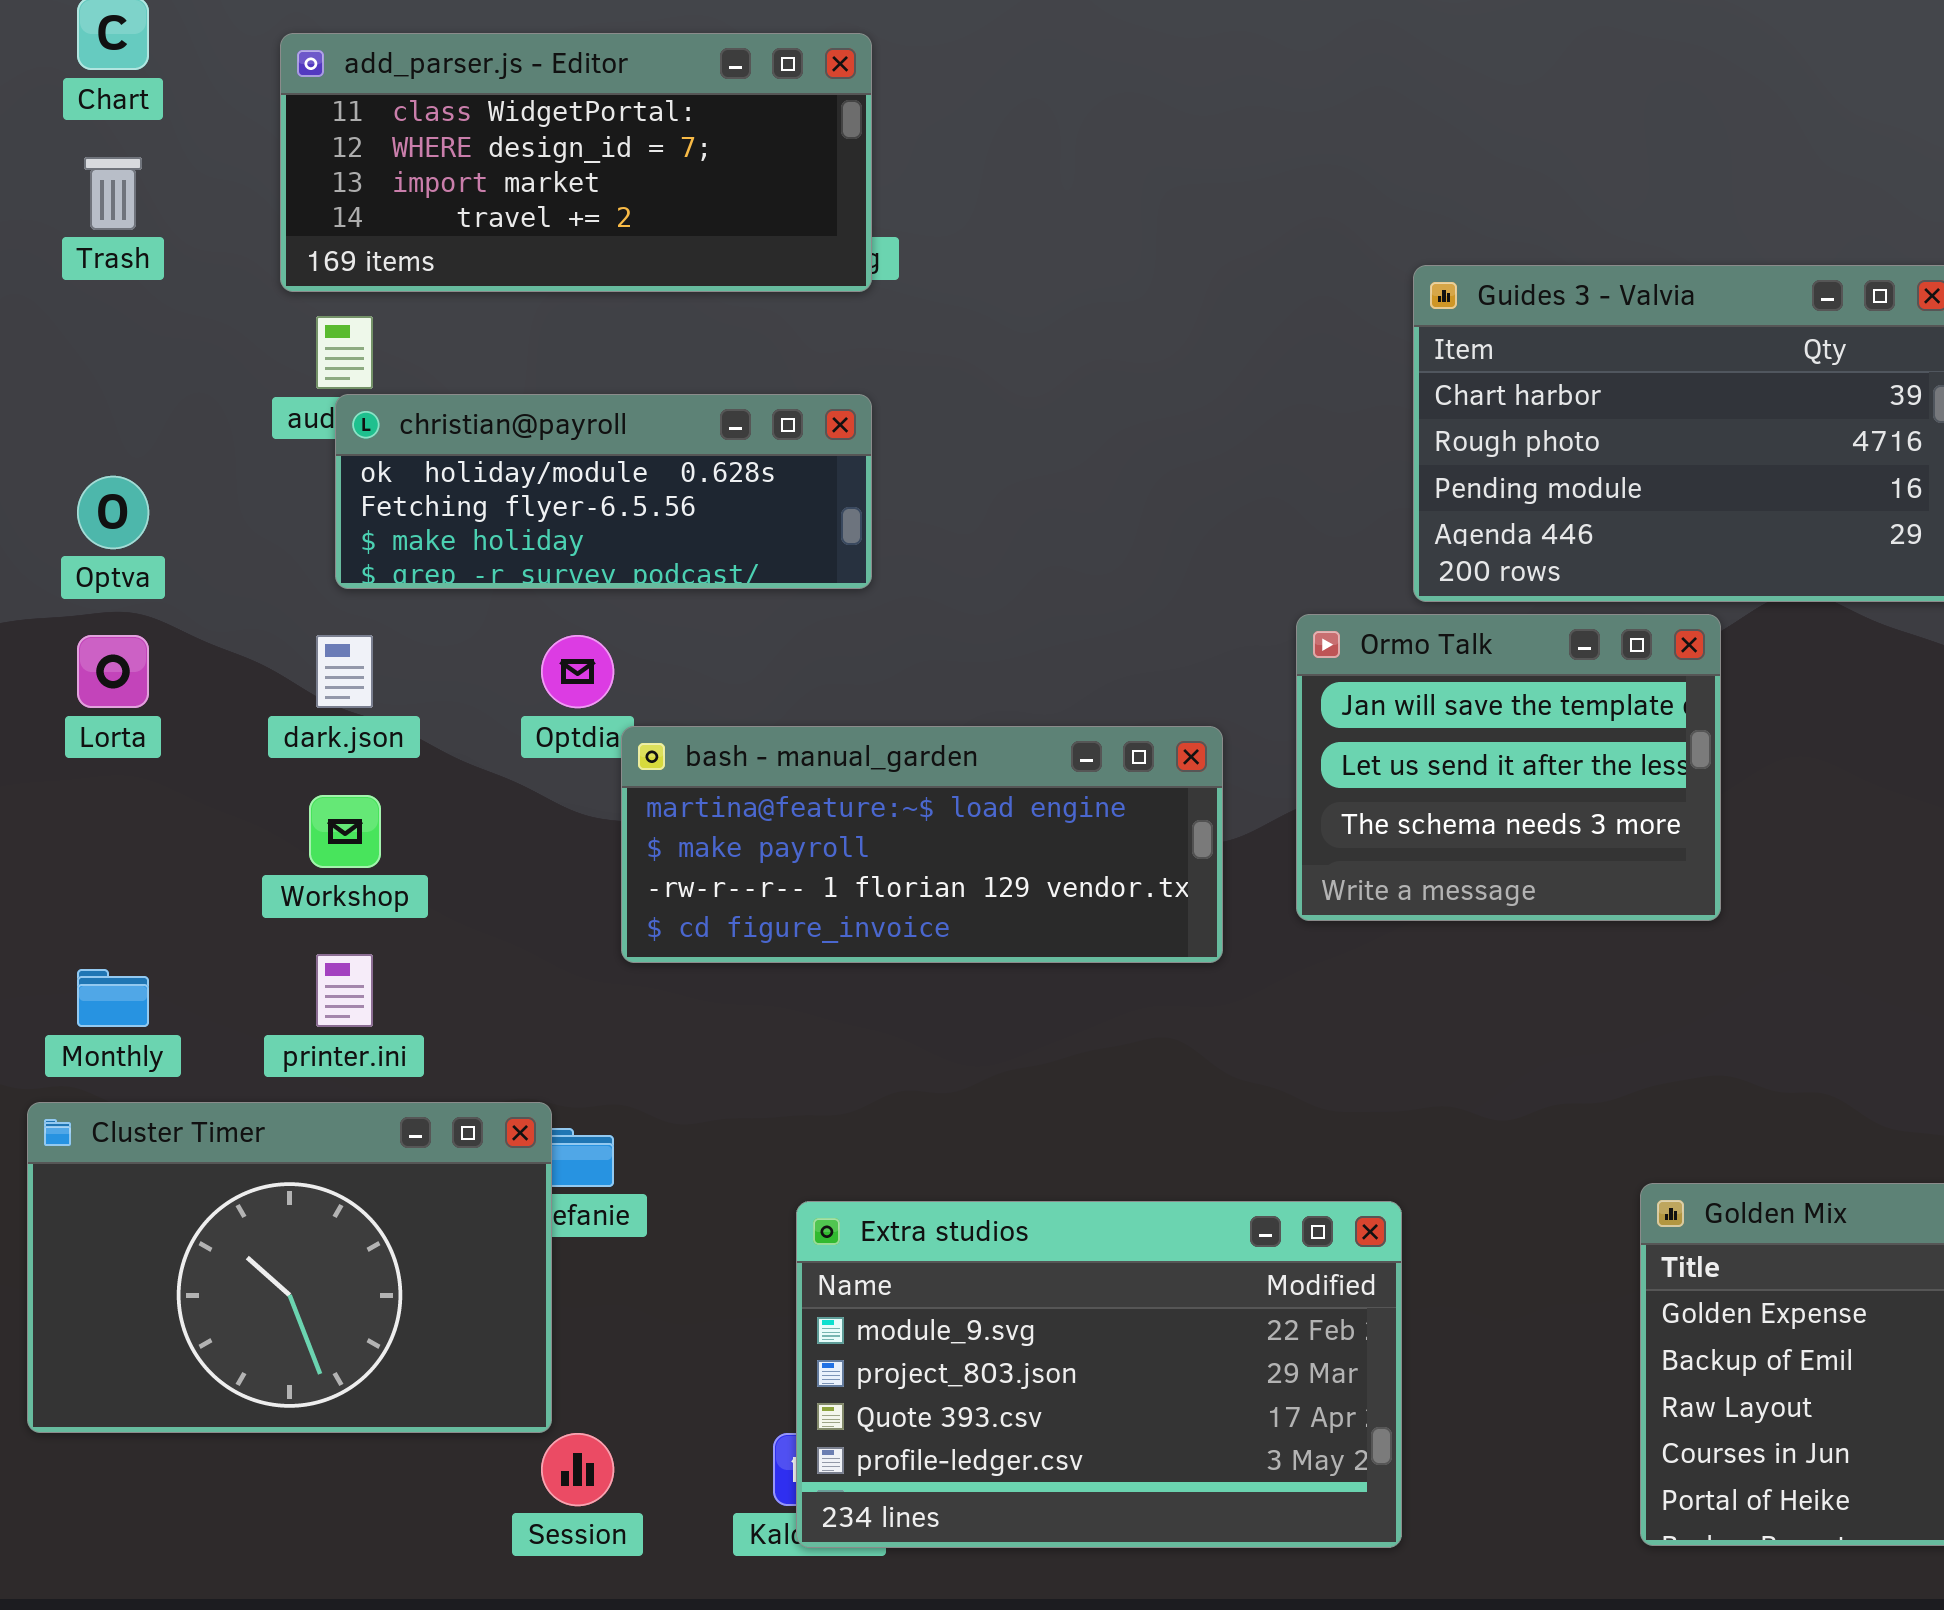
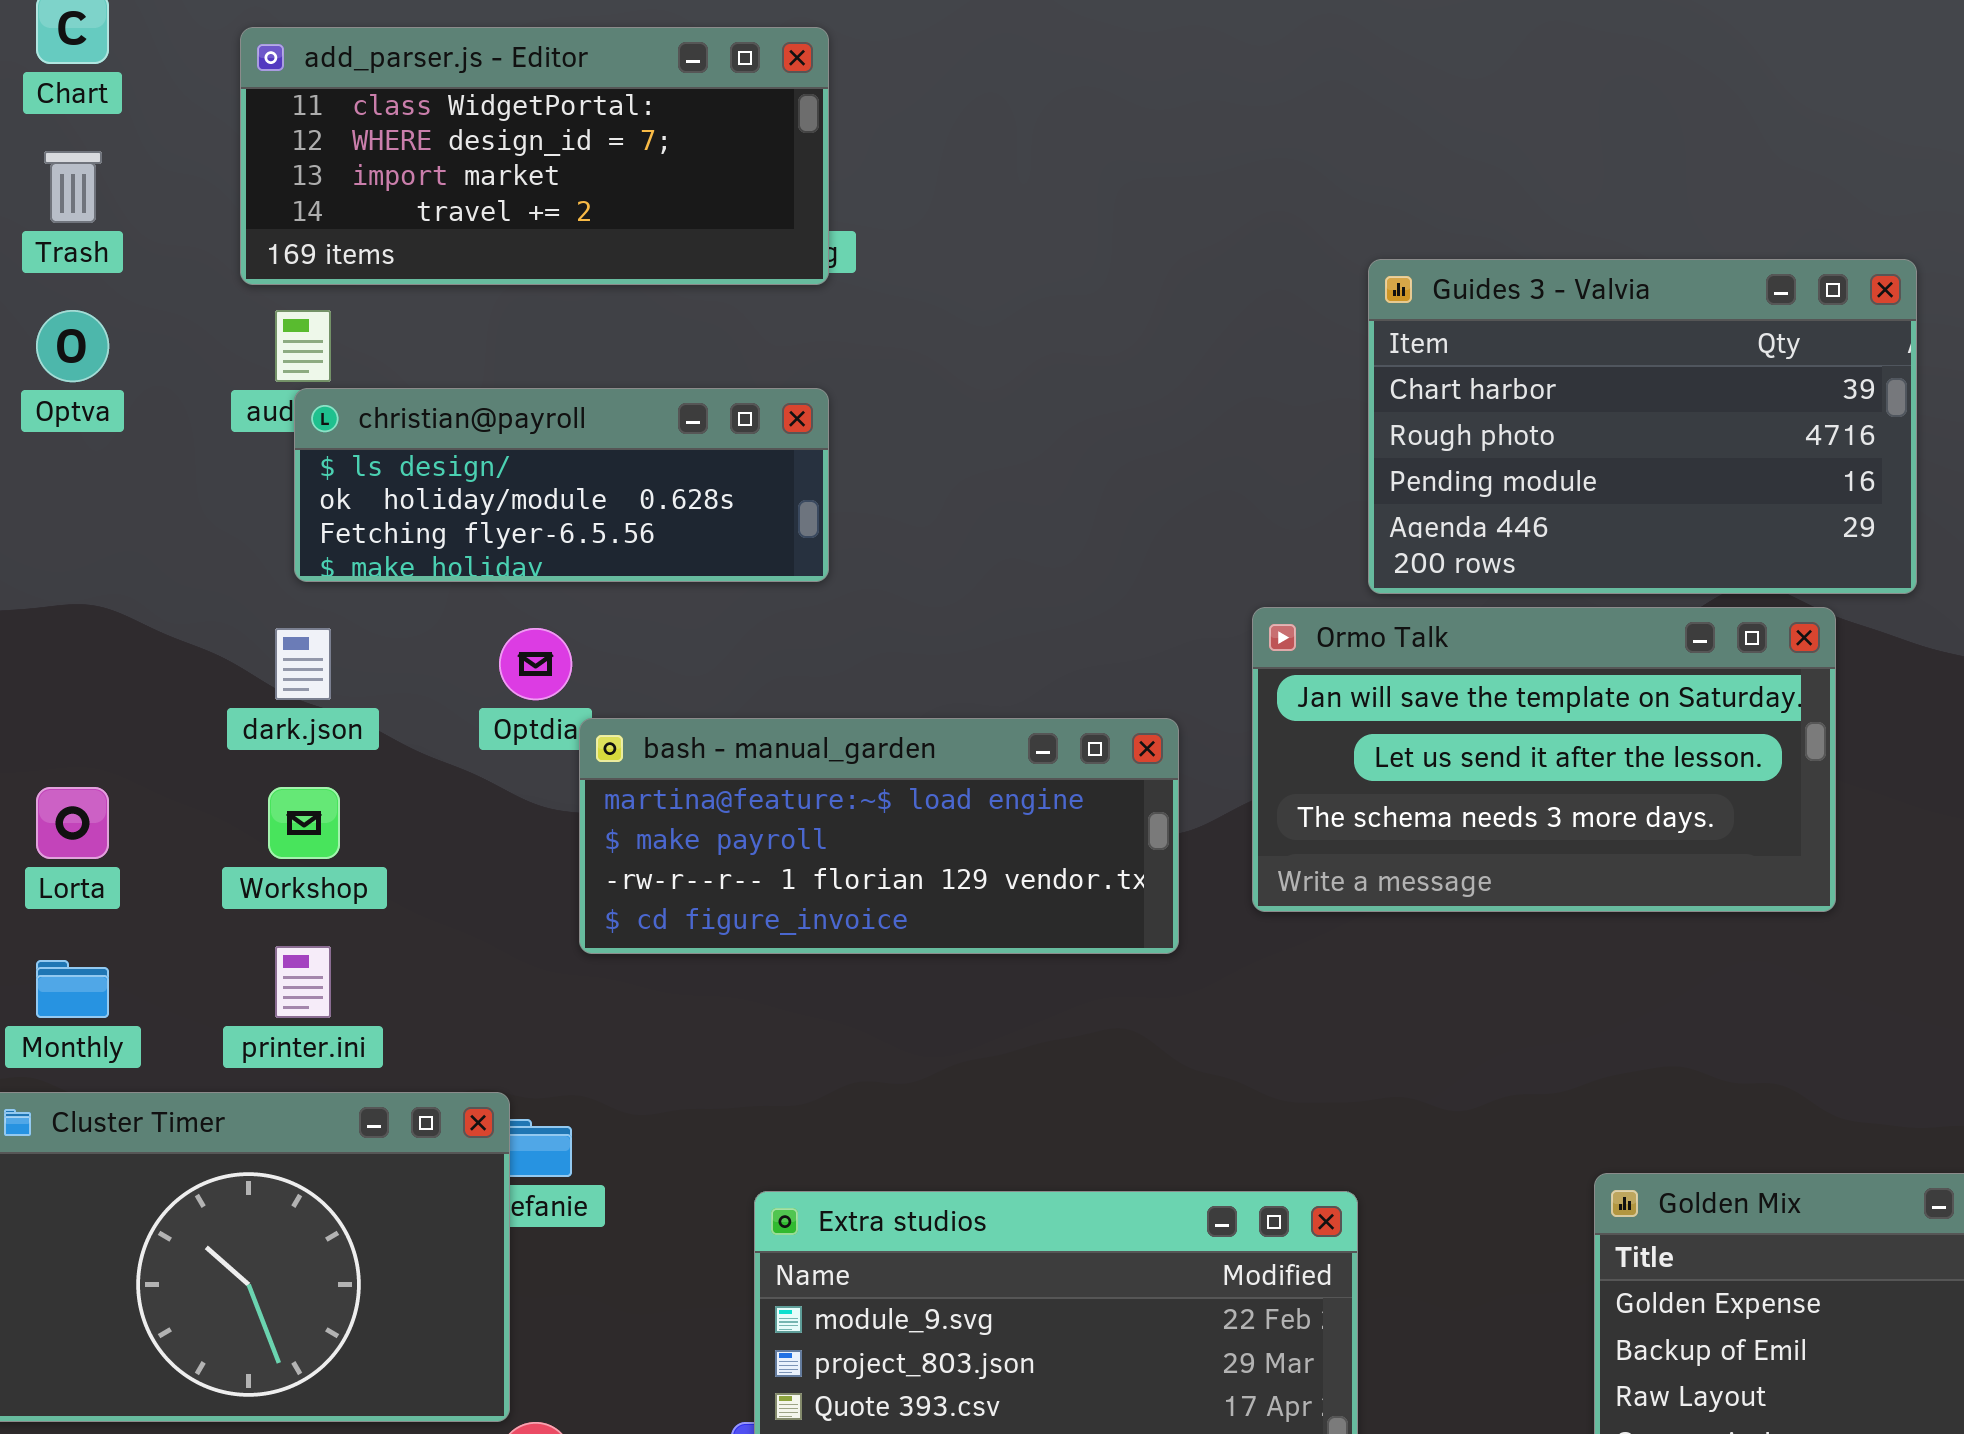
christian@payroll: [335,394,872,589] -> [294,388,829,582], scrolled up 1 row
Optva: [77,476,149,549] -> [36,310,109,382], moved
Ormo Talk: [1296,614,1721,921] -> [1252,607,1836,912], resized
Lorta: [77,635,149,708] -> [36,787,109,859], moved

